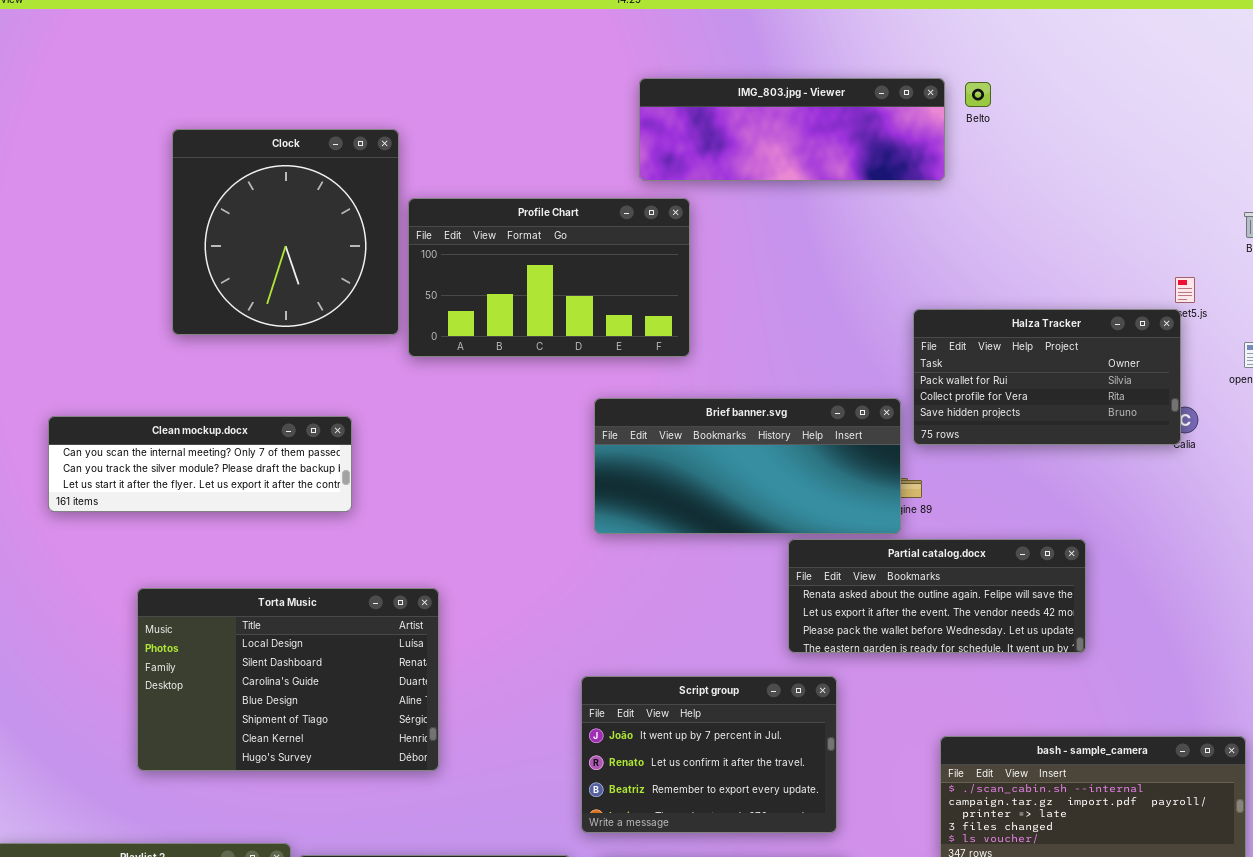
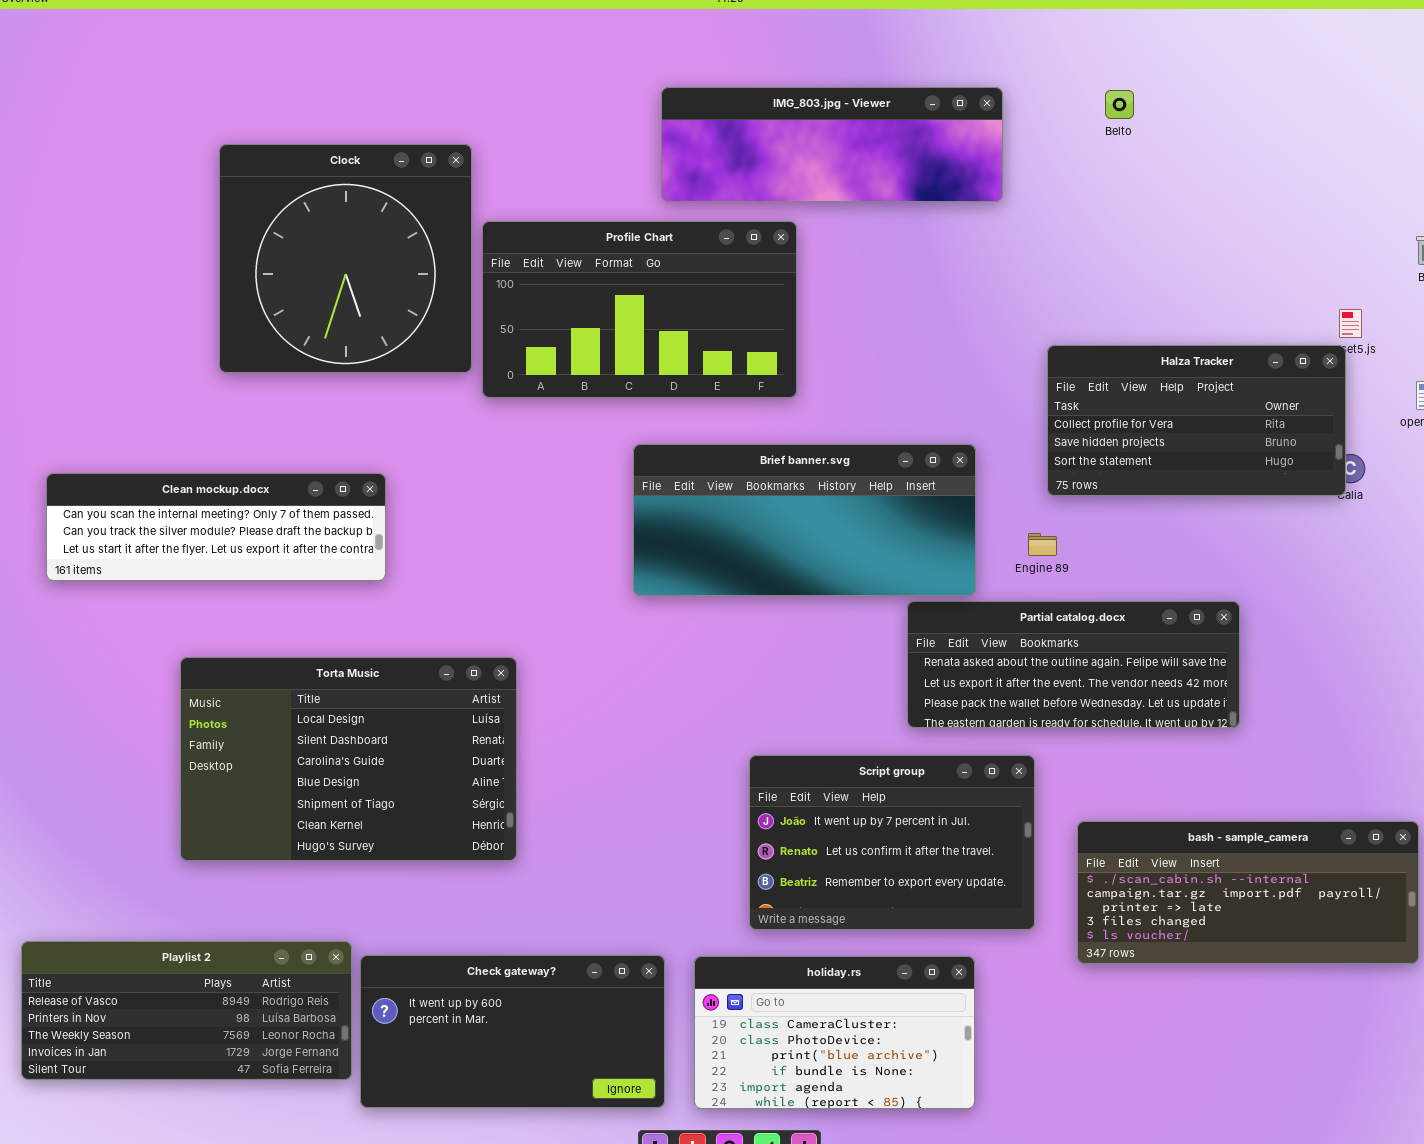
IMG_803.jpg - Viewer: [639,78,945,181] -> [661,87,1003,202], moved
Halza Tracker: [913,309,1181,445] -> [1047,345,1346,496], scrolled down 1 row
Brief banner.svg: [594,398,901,534] -> [633,444,976,596], moved
Clean mockup.docx: [48,416,352,512] -> [46,473,386,581], moved
Script group: [581,676,837,833] -> [749,755,1035,930], moved

